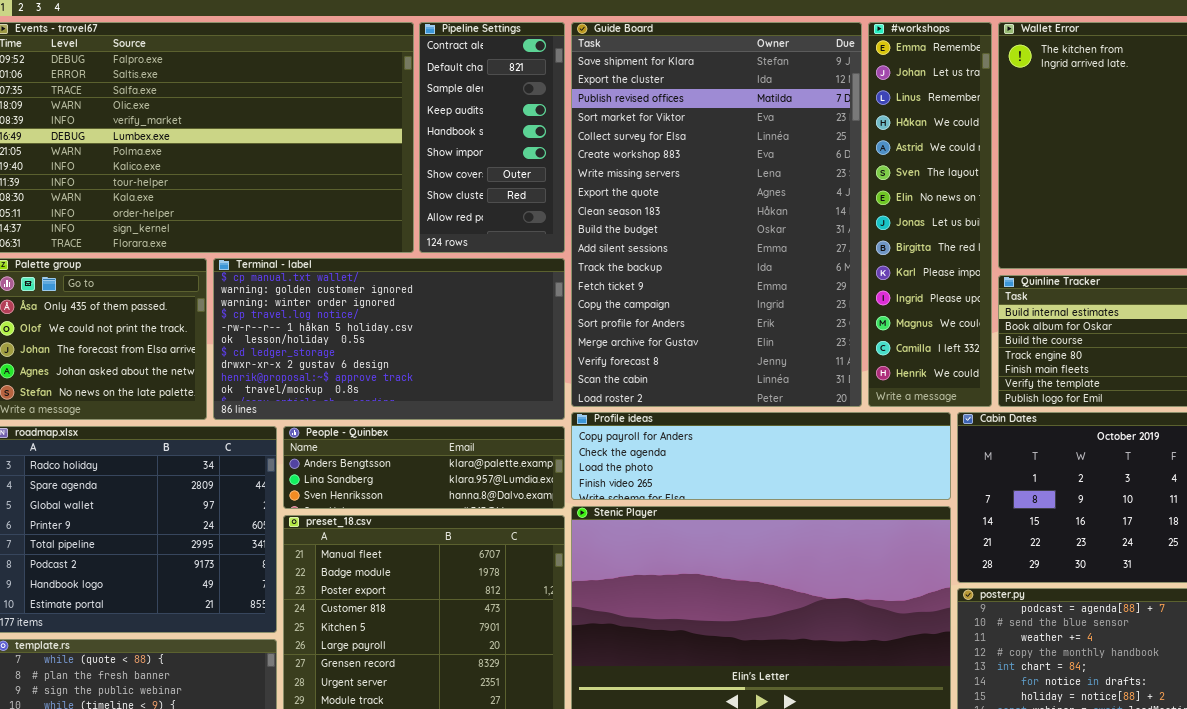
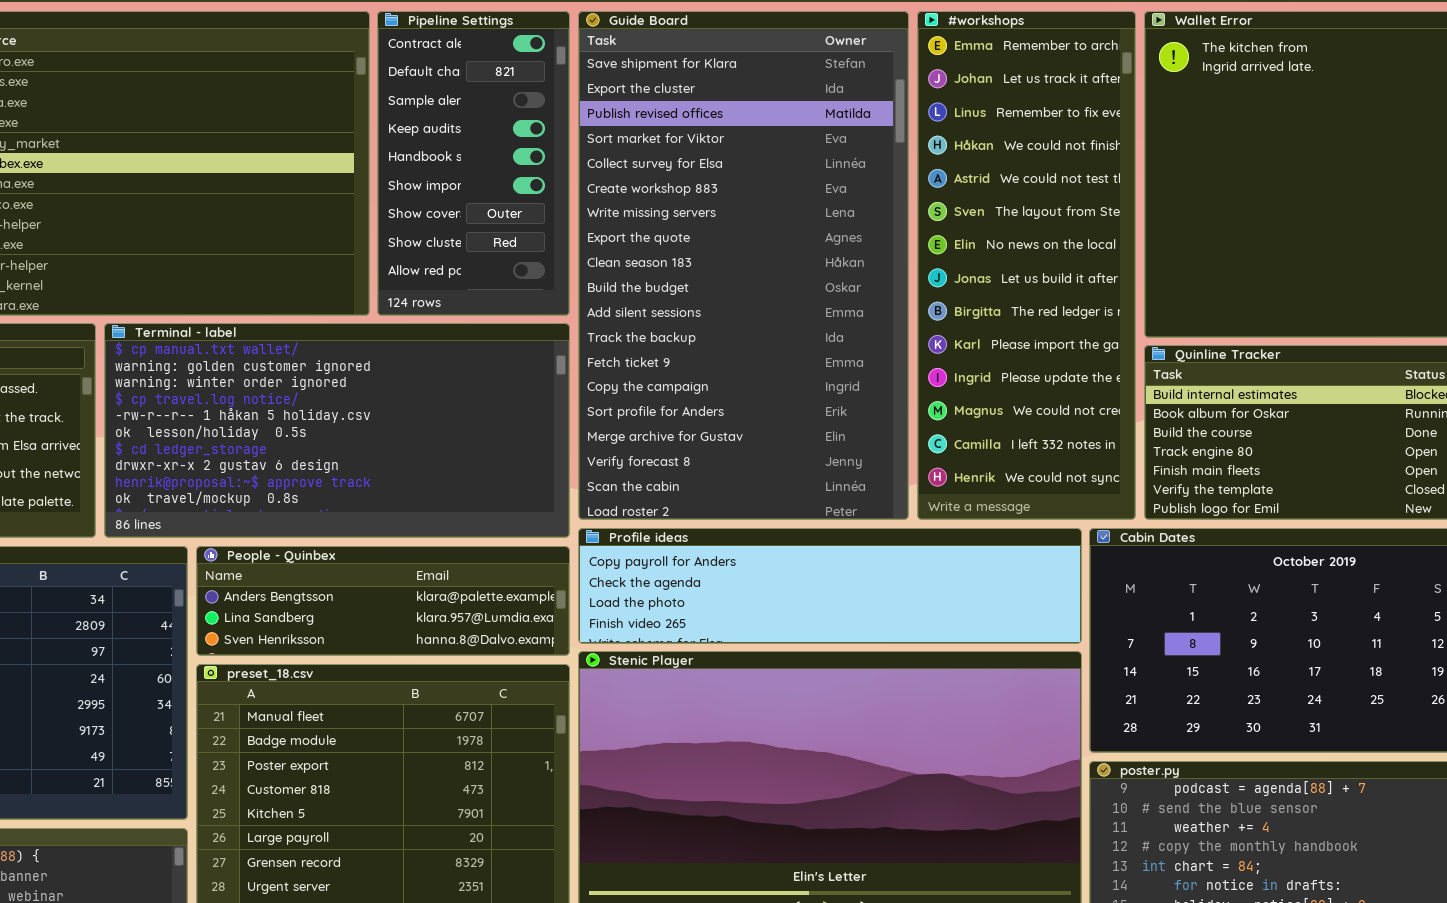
Guide Board: [571,22,862,407] -> [578,11,909,520], resized
#workshops: [868,22,992,407] -> [917,11,1136,520], resized

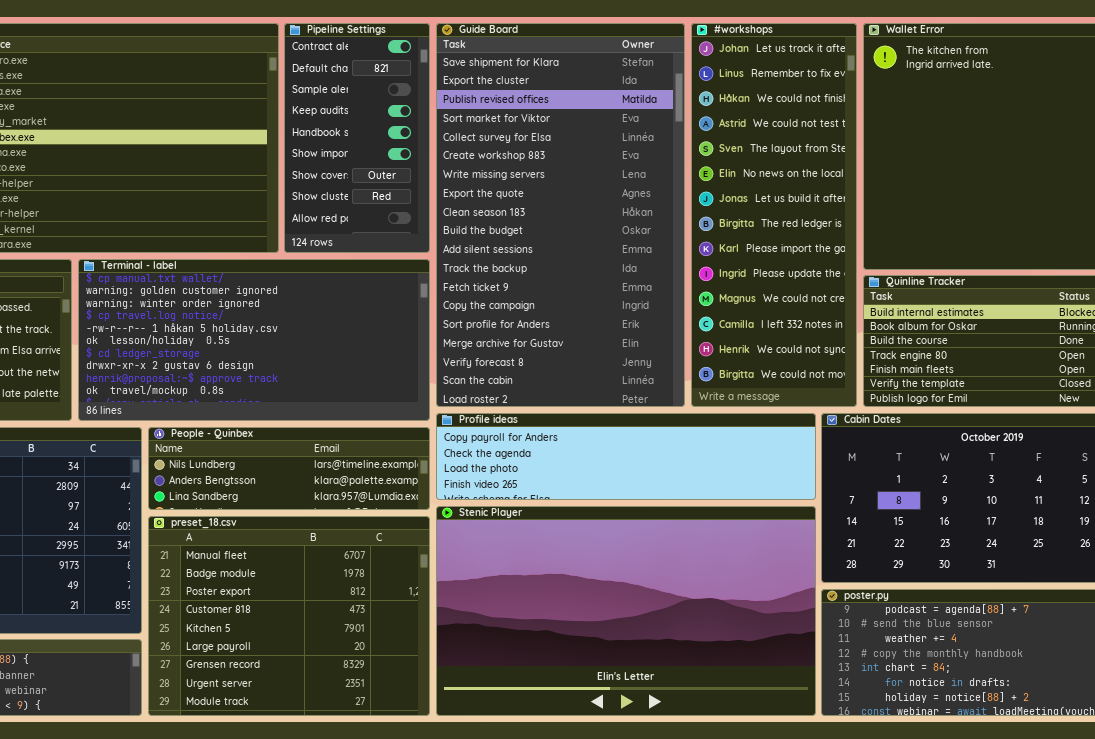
#workshops: [917,11,1136,520] -> [691,23,857,407], scrolled down 1 row
People - Quinbex: [196,546,570,656] -> [148,427,430,510], scrolled up 1 row

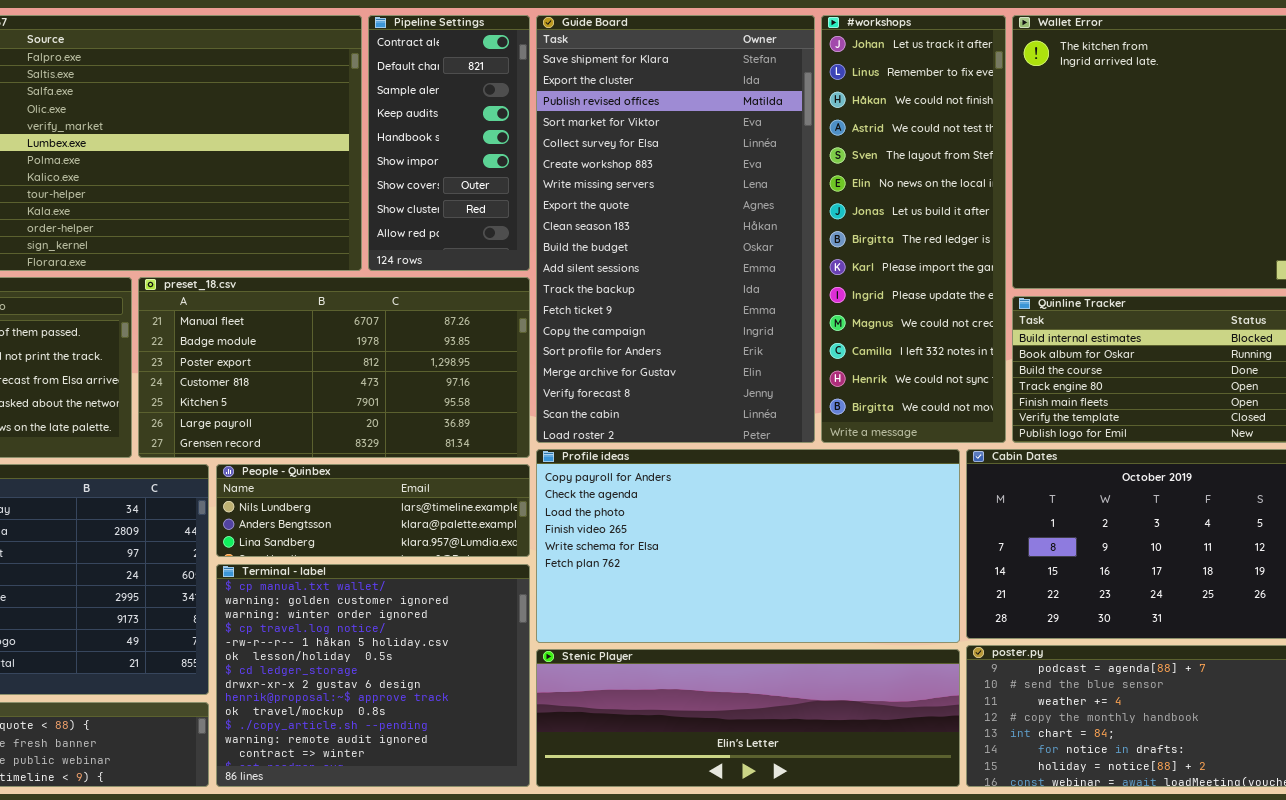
Terminal - label: [78,259,430,421] -> [216,564,530,787], moved, resized
Profile ideas: [436,413,816,500] -> [536,449,960,643], resized
Stenic Player: [436,506,816,716] -> [536,649,960,787], resized
preset_18.csv: [148,516,430,716] -> [138,277,530,458], moved, resized

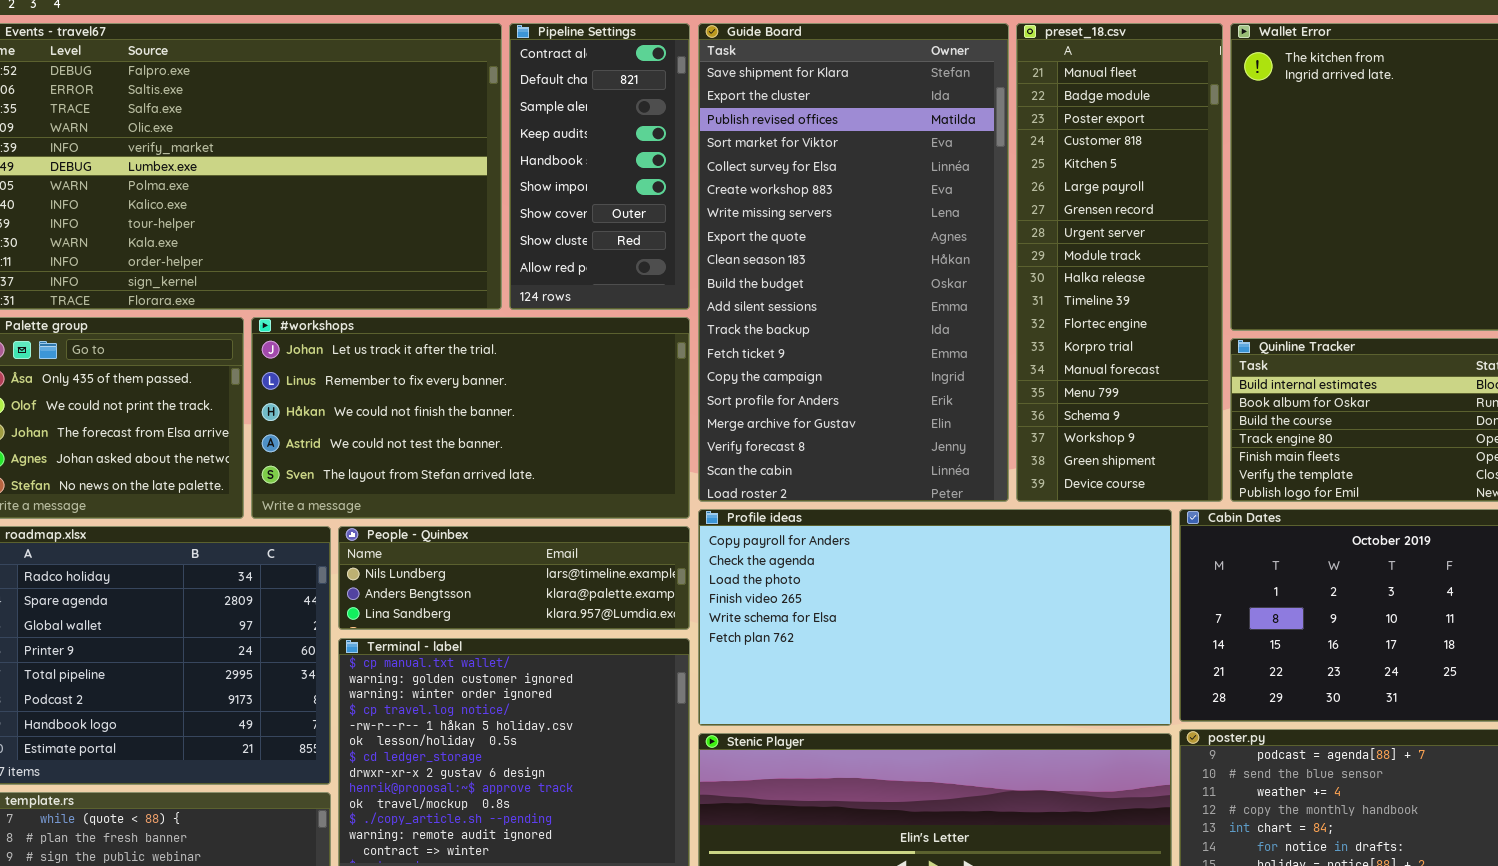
#workshops: [821,15,1006,443] -> [251,317,690,519], moved, resized
preset_18.csv: [138,277,530,458] -> [1016,23,1223,502], moved, resized

